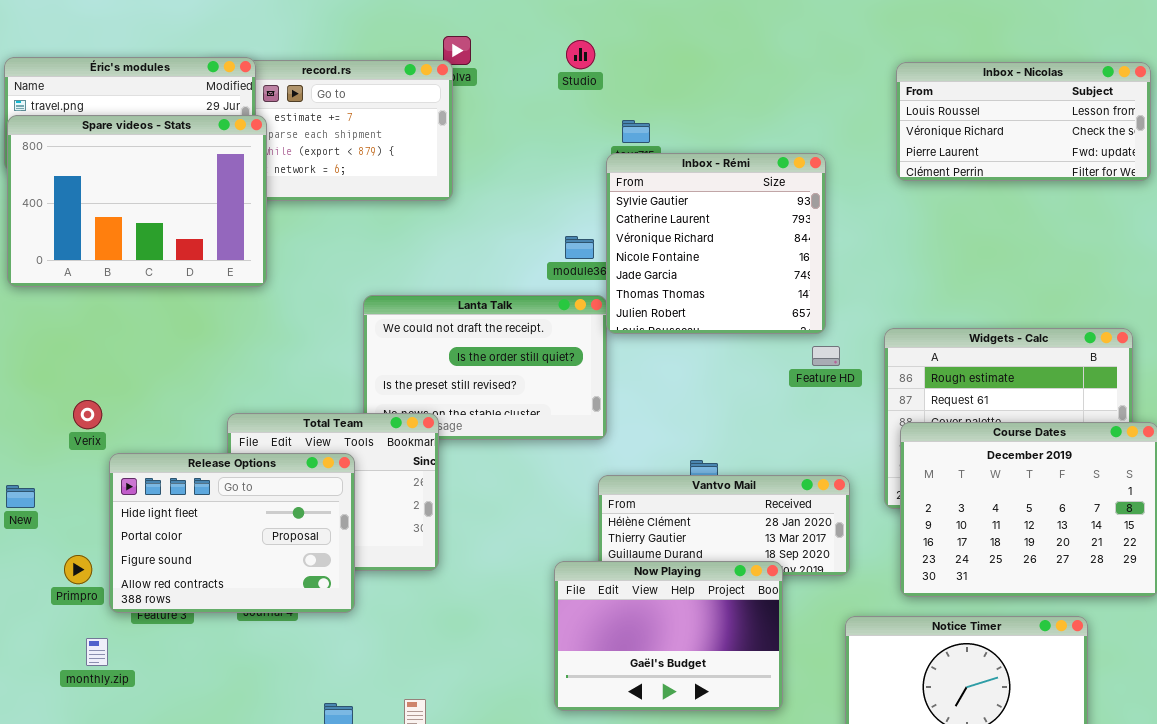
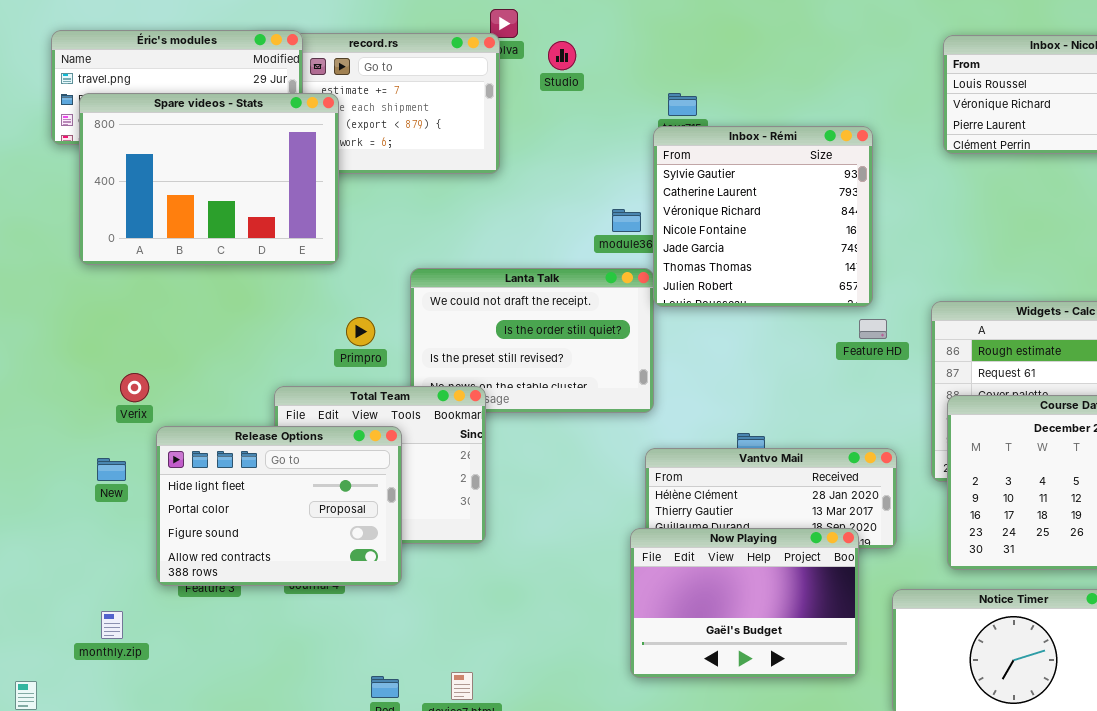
Studio: [566,40,595,69] -> [548,41,576,70], moved
Spare videos - Stats: [7,115,267,287] -> [79,93,339,265], moved
New: [6,485,35,508] -> [97,458,126,481], moved
Primpro: [64,555,92,584] -> [346,317,375,346], moved
Now Playing: [554,561,783,711] -> [630,528,859,678], moved
monthly.zip: [86,638,108,666] -> [101,611,123,639], moved

